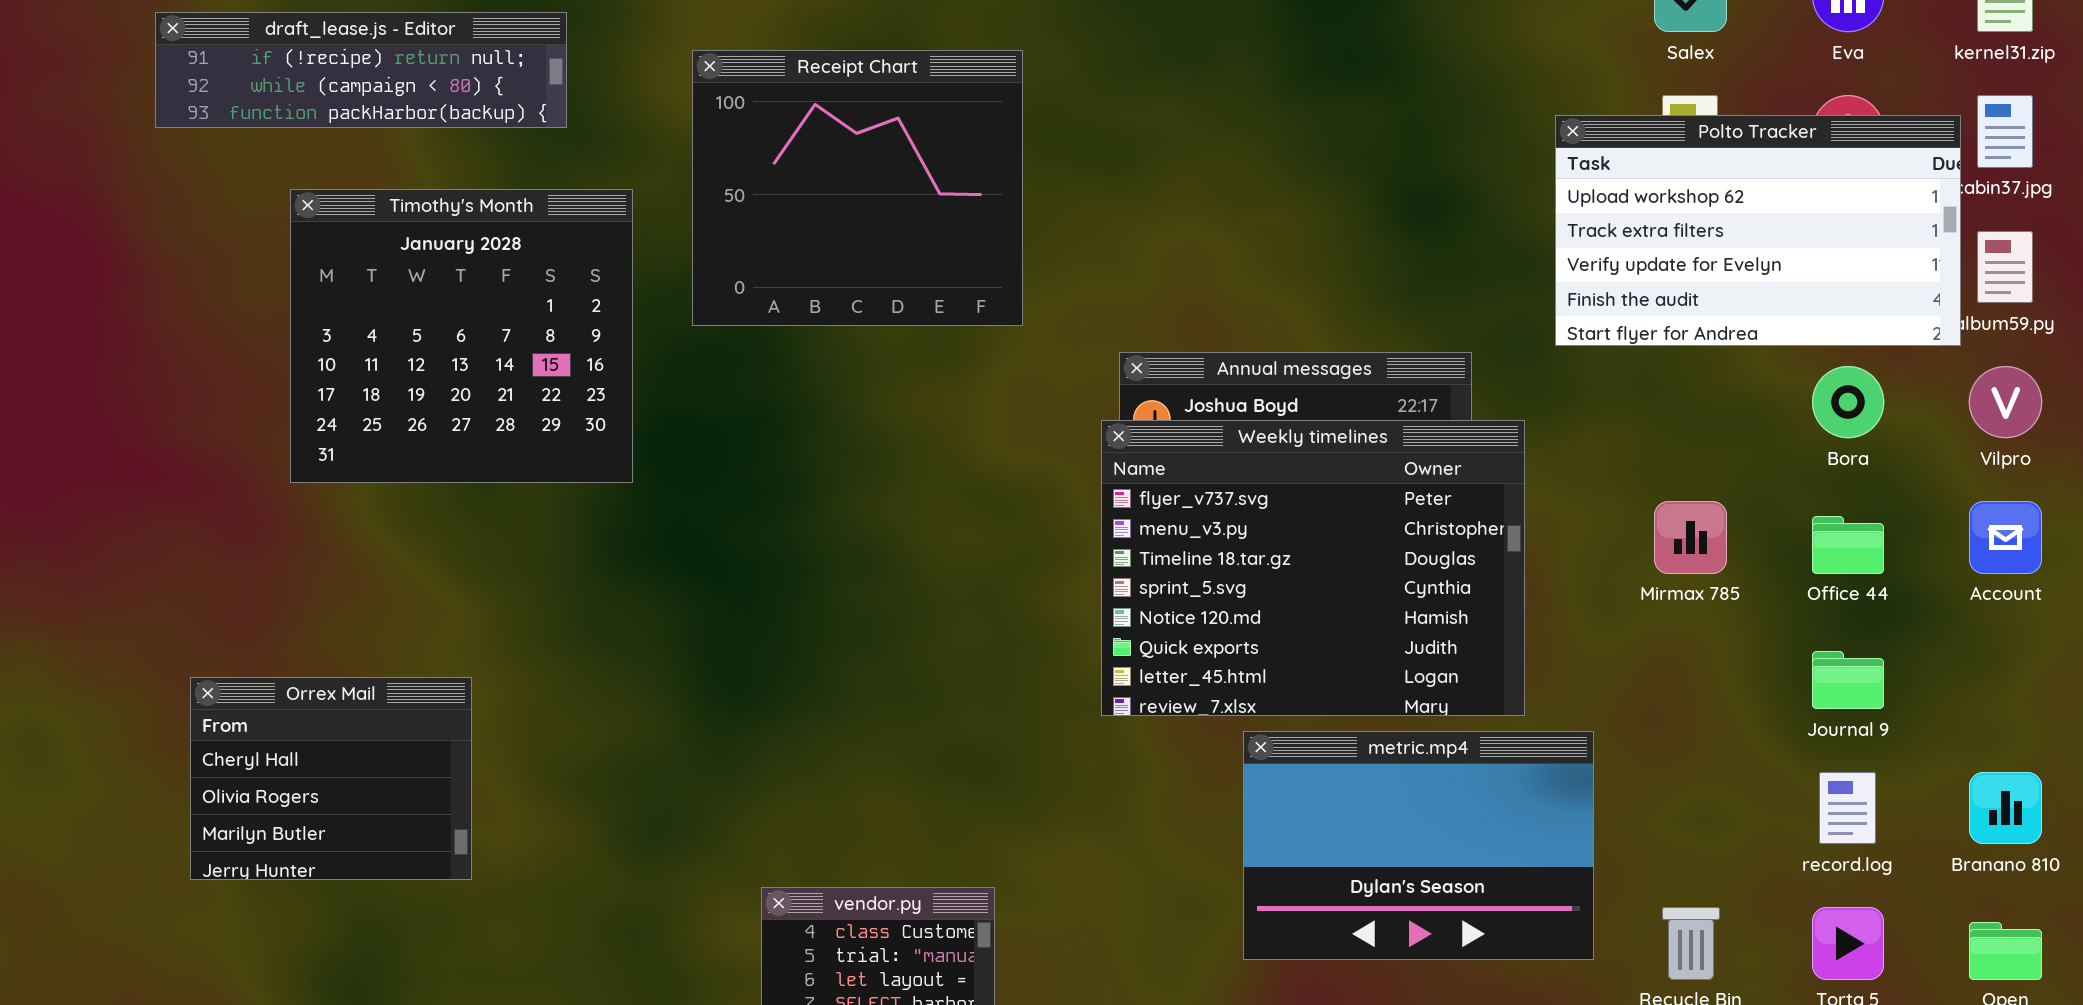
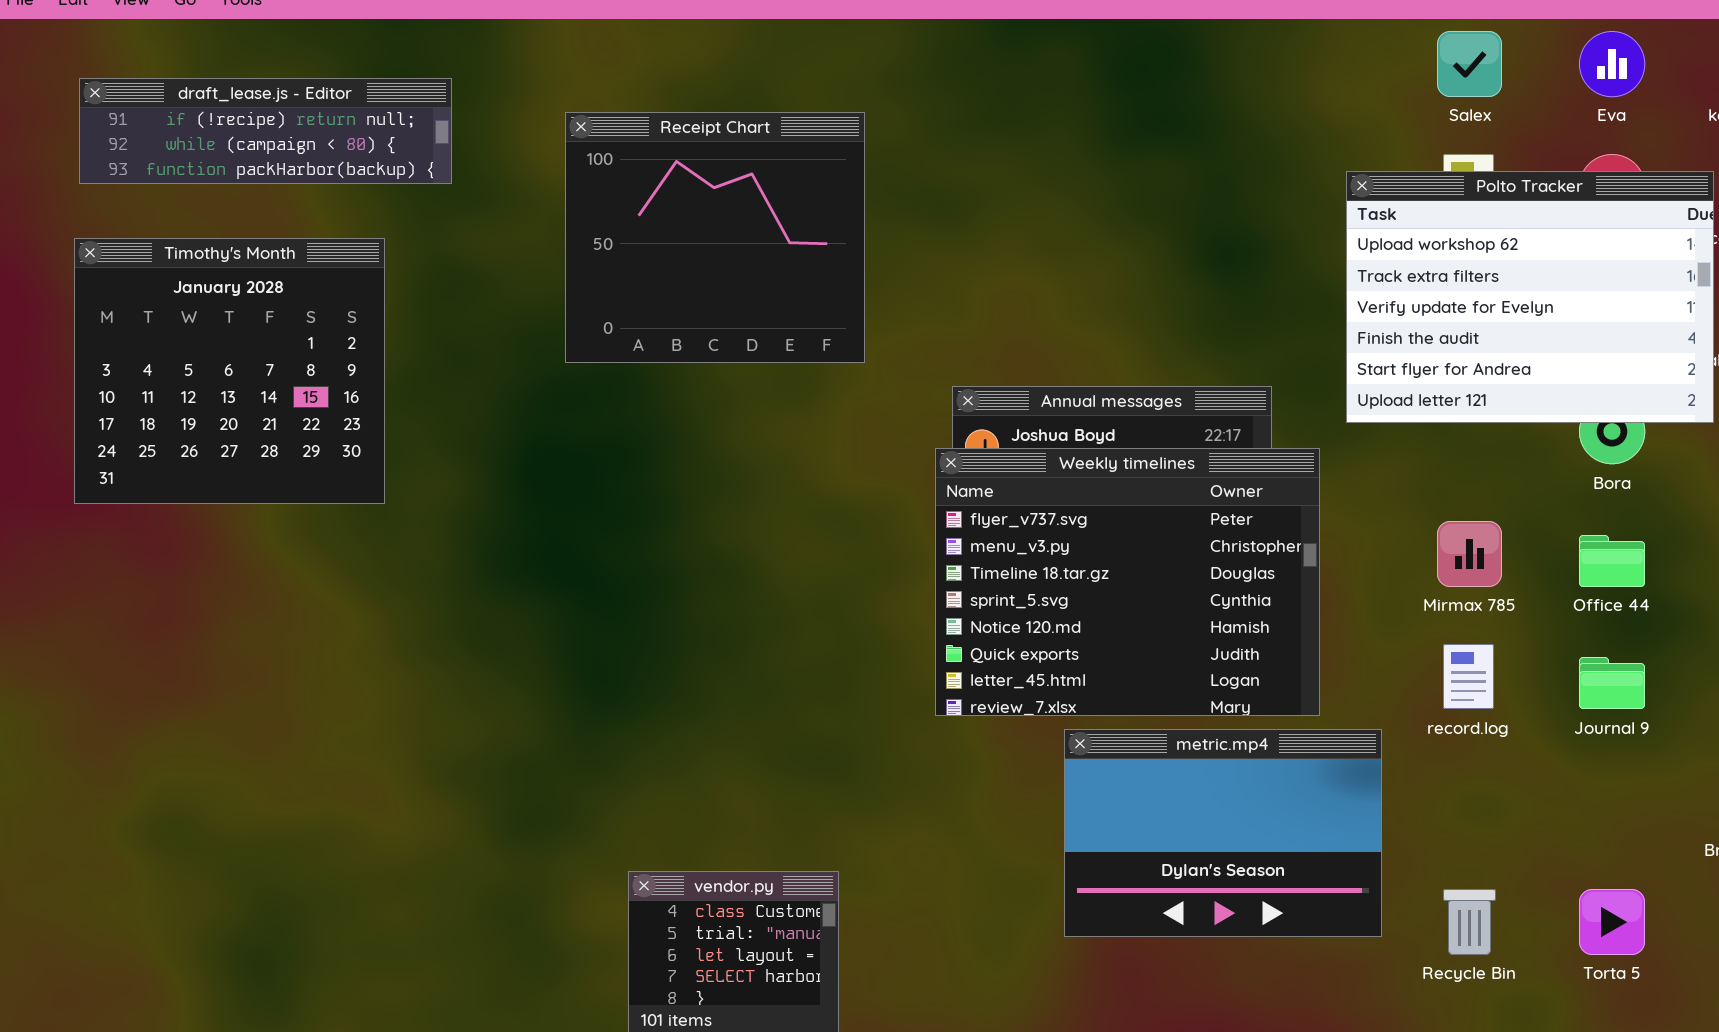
Polto Tracker: [1555,115,1961,346] -> [1346,171,1714,423], resized
Timothy's Month: [290,189,633,483] -> [74,238,385,504], moved
Orrex Mail: [190,677,472,880] -> none, closed
record.log: [1819,772,1876,844] -> [1443,644,1494,709], moved

